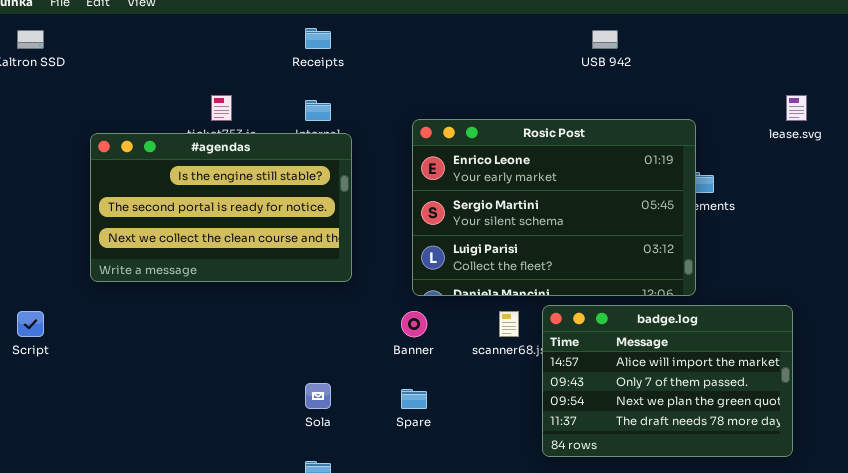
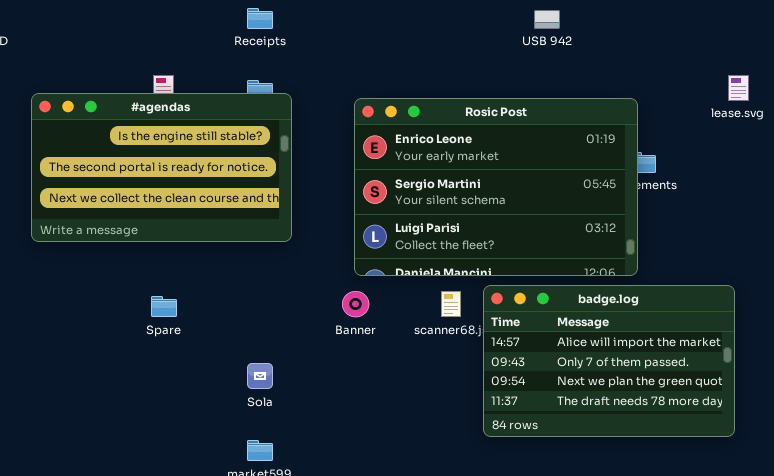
#agendas: [90,133,352,282] -> [31,93,292,242], moved
Spare: [401,389,427,409] -> [151,296,177,317], moved

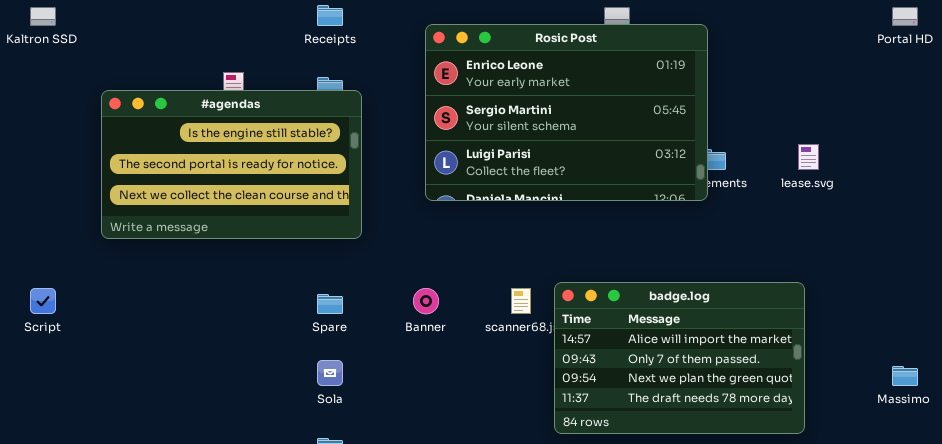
lease.svg: [728,75,749,101] -> [798,144,819,170], moved
Rosic Post: [354,98,638,276] -> [425,24,708,201], moved
Spare: [151,296,177,317] -> [317,294,343,314], moved

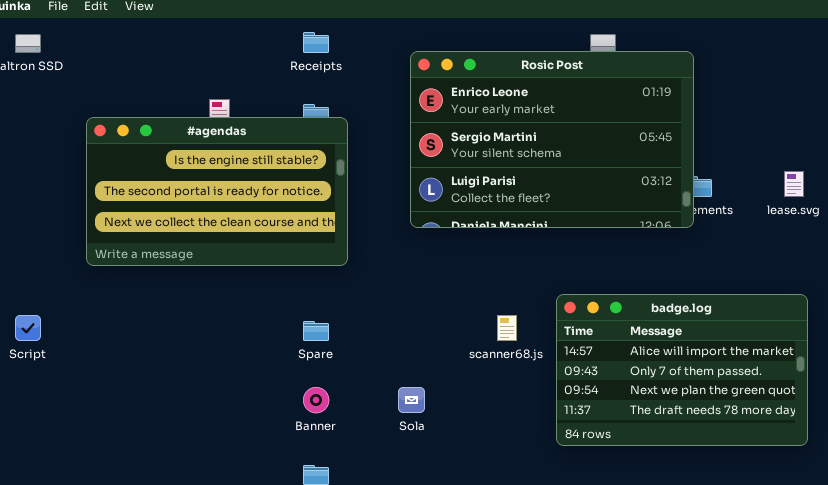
badge.log: [554,282,805,434] -> [556,294,808,446], moved
Banner: [413,288,439,314] -> [303,387,329,413], moved
Sola: [317,360,343,386] -> [398,387,425,413], moved

